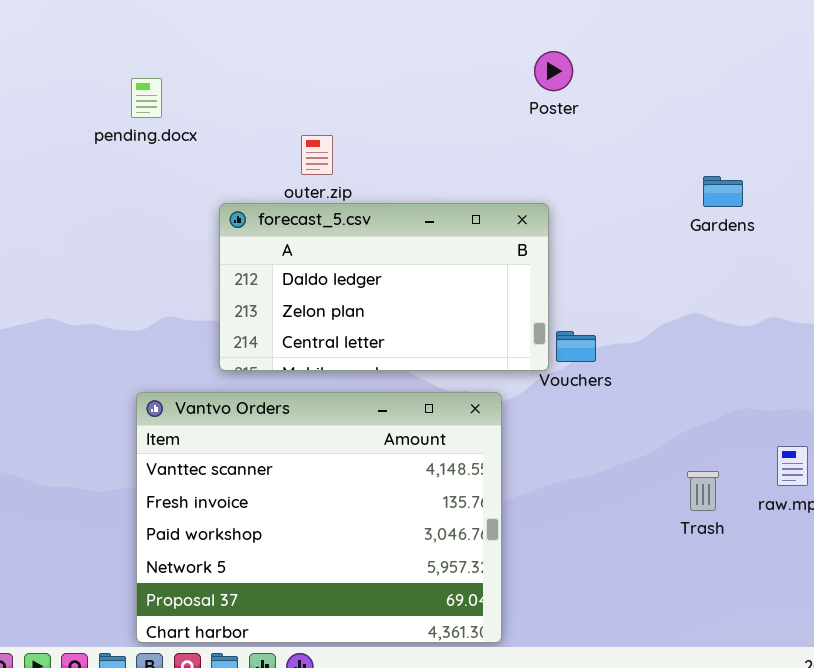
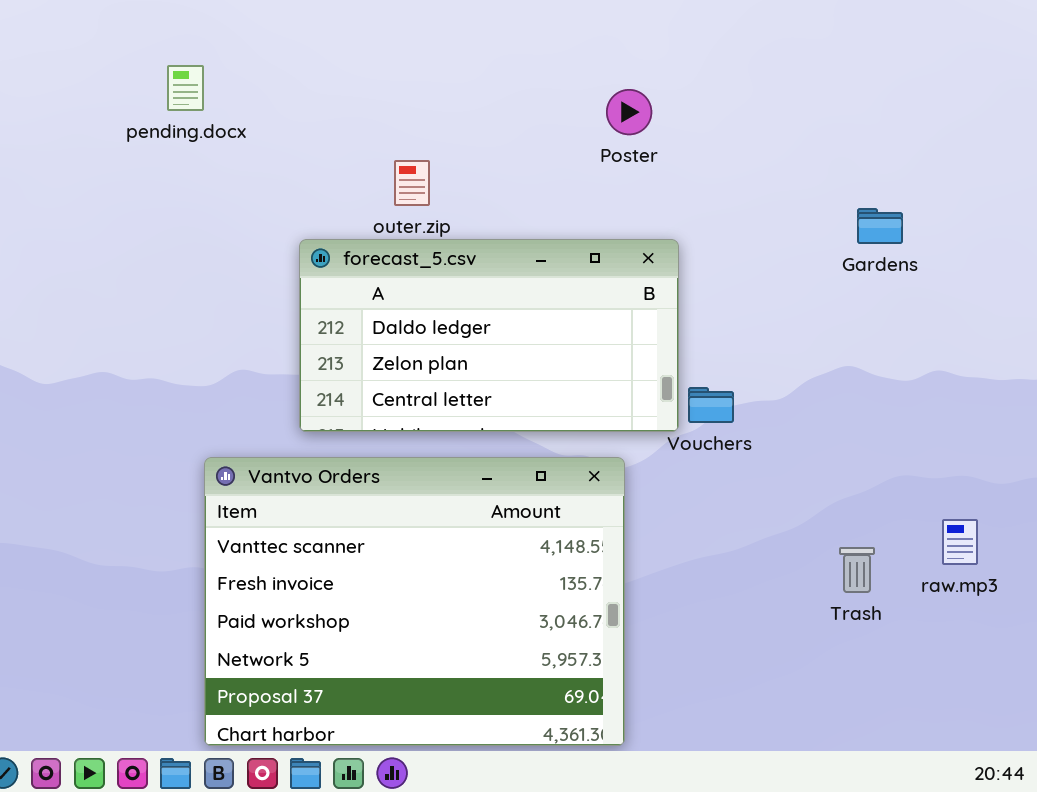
Poster: [534,51,573,91] -> [606,89,652,135], moved
pending.docx: [131,78,162,118] -> [167,65,204,111], moved

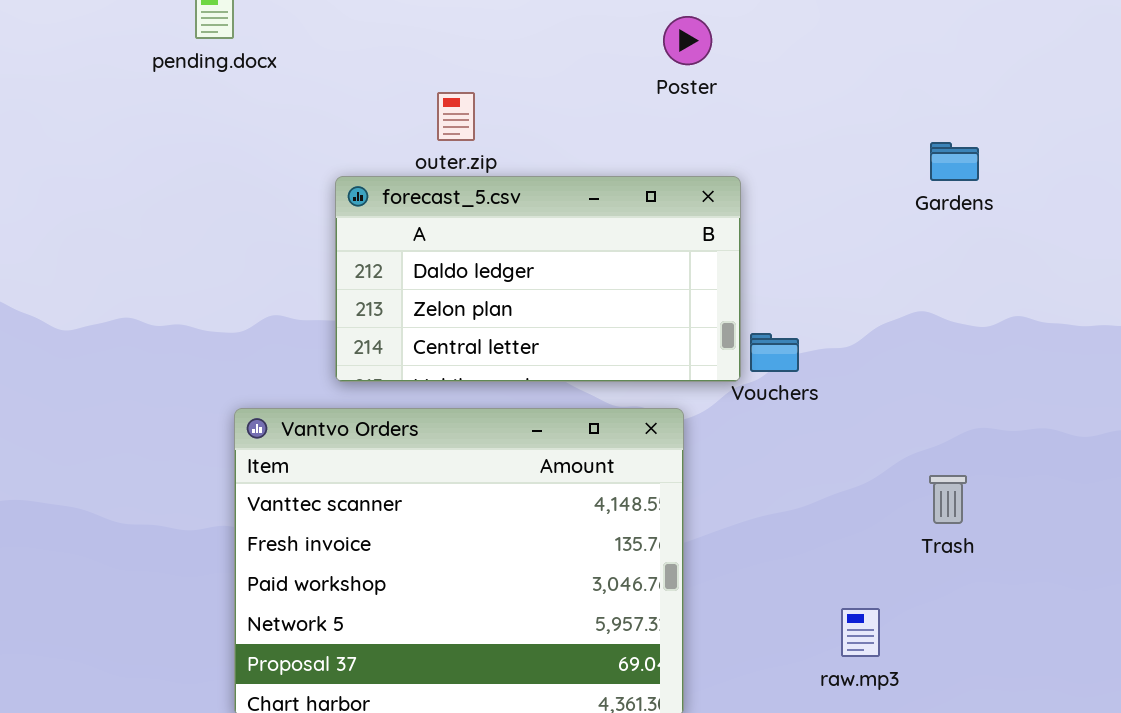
raw.mp3: [942,519,978,565] -> [841,608,880,657], moved
Trash: [839,547,875,593] -> [929,475,967,524], moved

